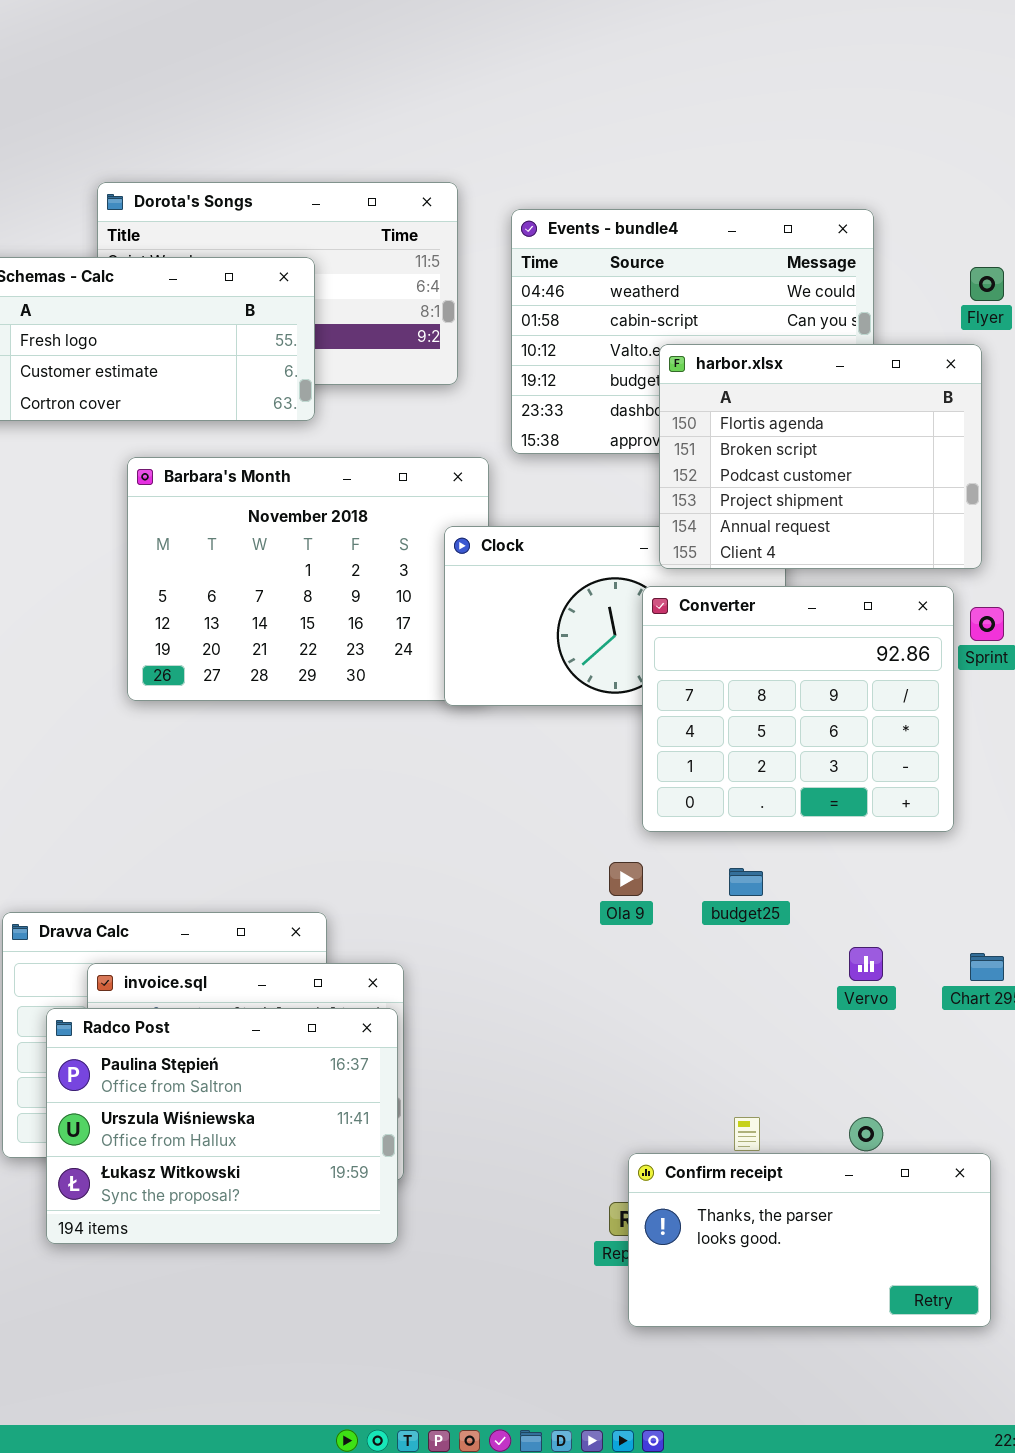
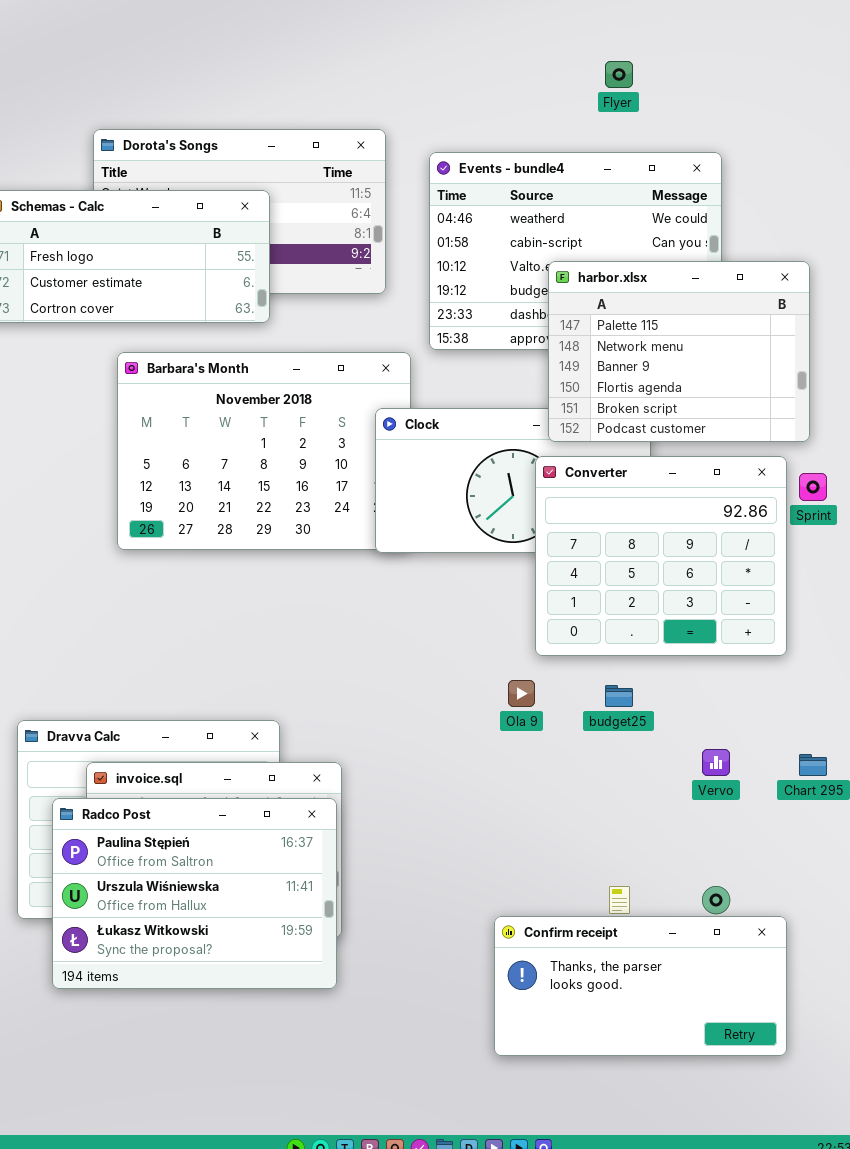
Flyer: [970,267,1004,301] -> [605,61,633,88], moved
harbor.xlsx: [659,344,982,569] -> [548,261,810,442], scrolled up 3 rows
Confirm receipt: [628,1153,991,1327] -> [494,916,787,1056], moved

